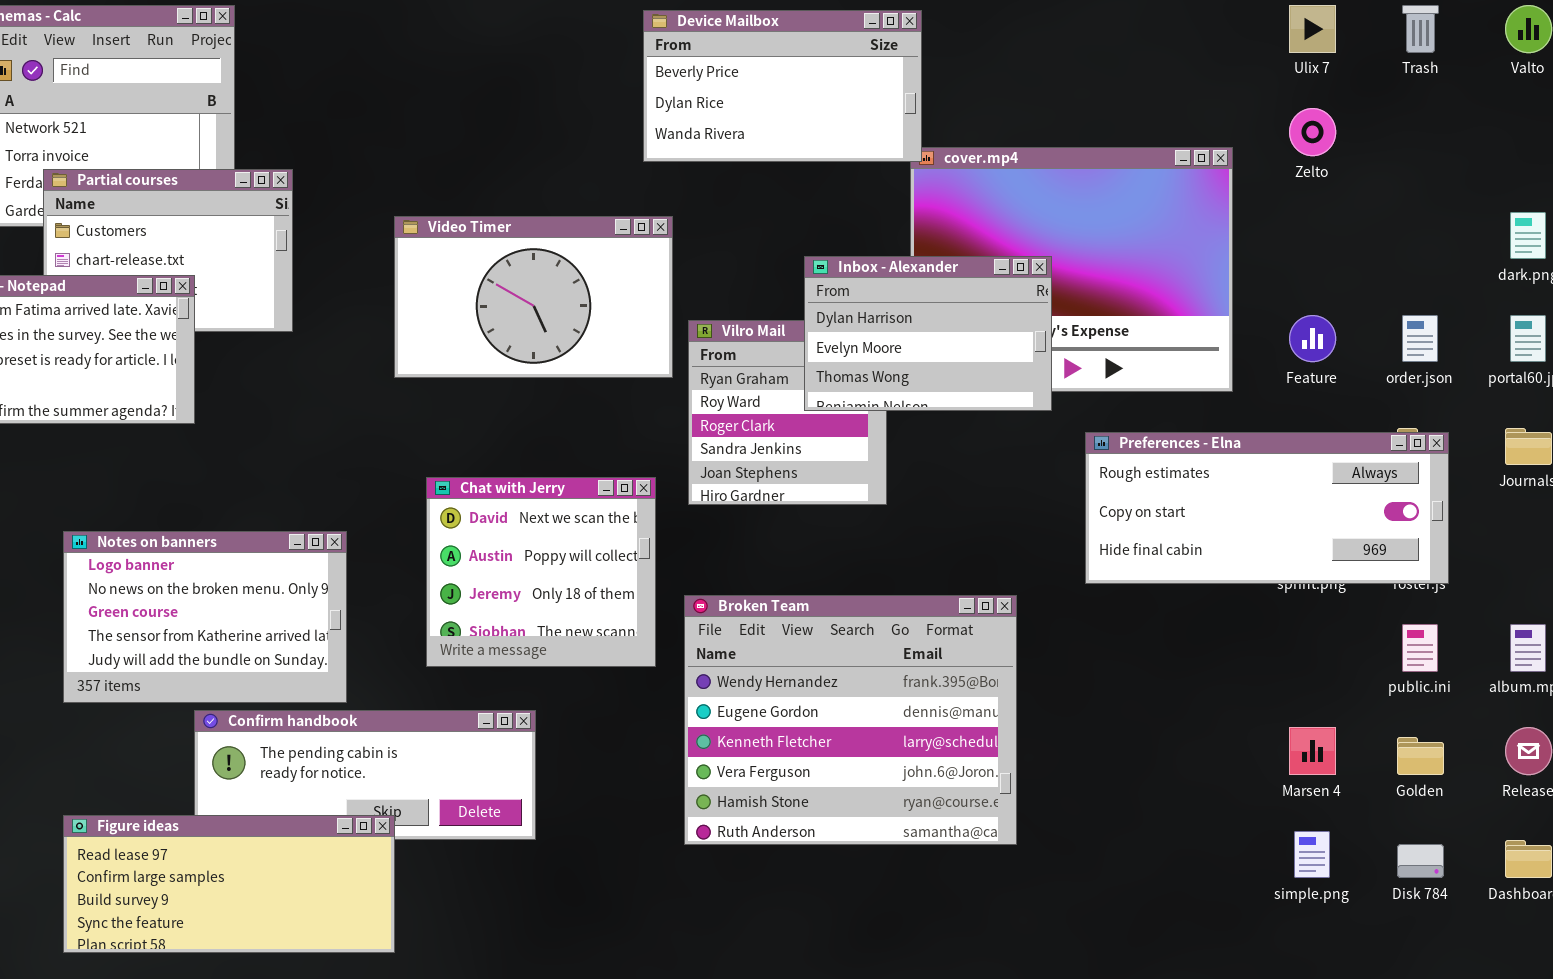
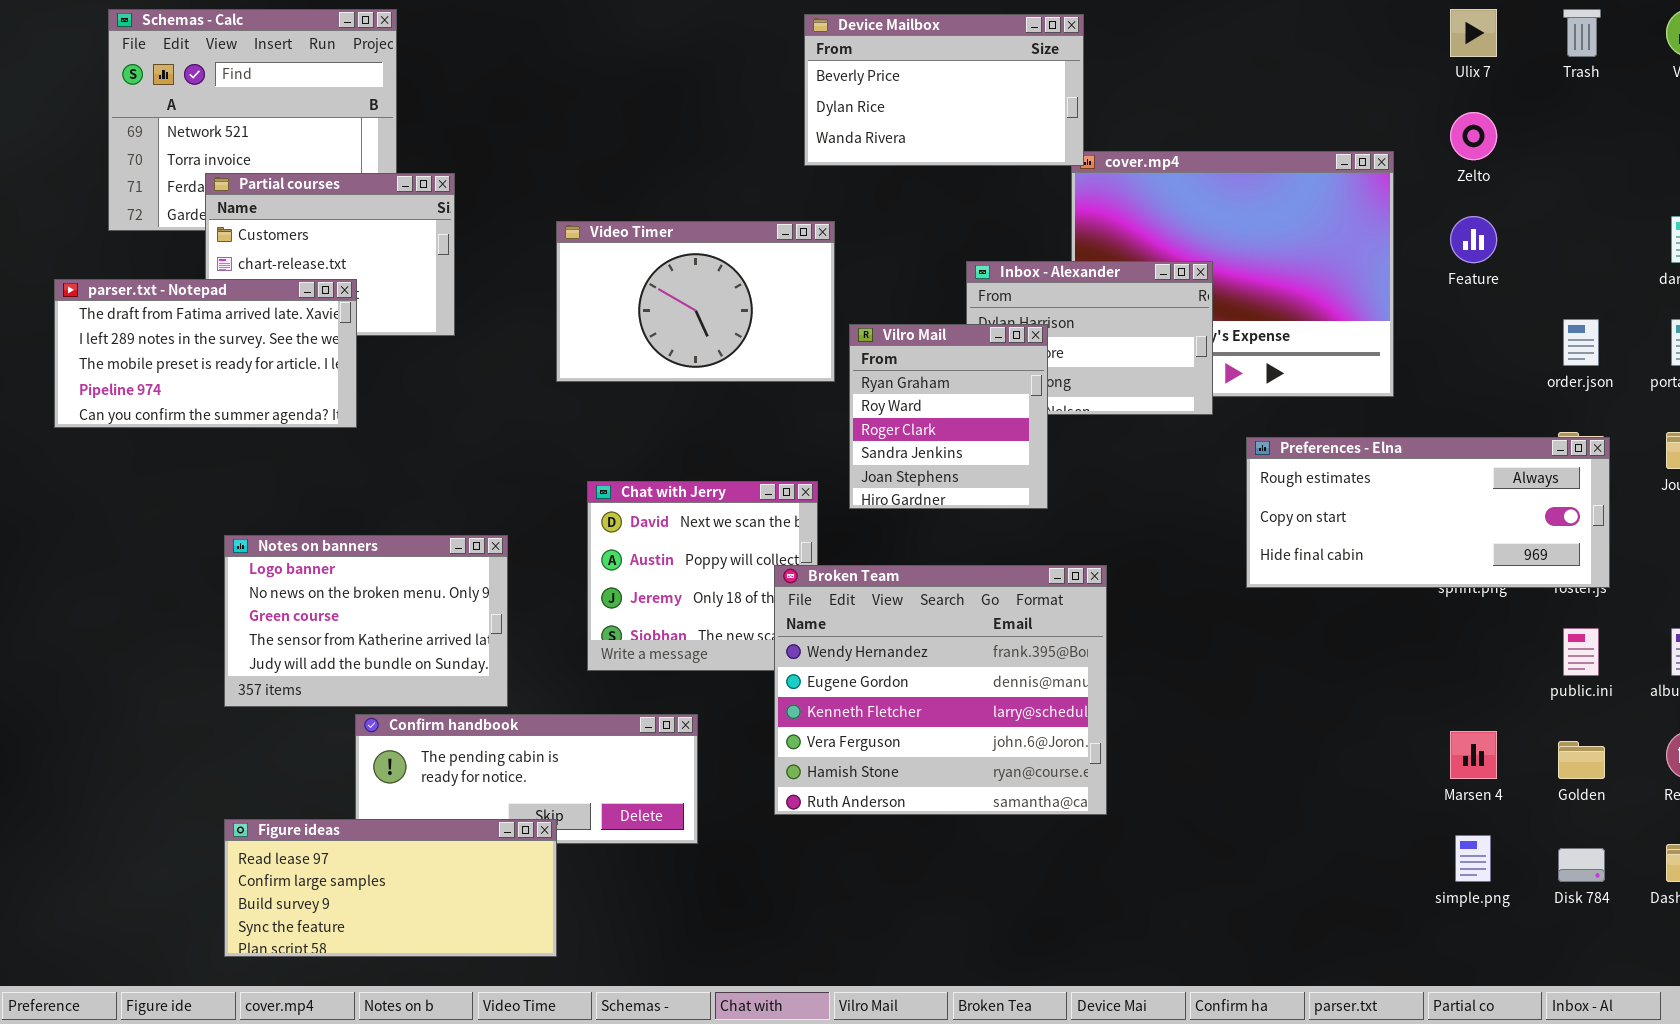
Feature: [1289,315,1336,362] -> [1450,216,1497,263], moved
Vilro Mail: [688,320,887,505] -> [849,324,1048,509], raised
Broken Team: [684,595,1017,845] -> [774,565,1107,815], moved

